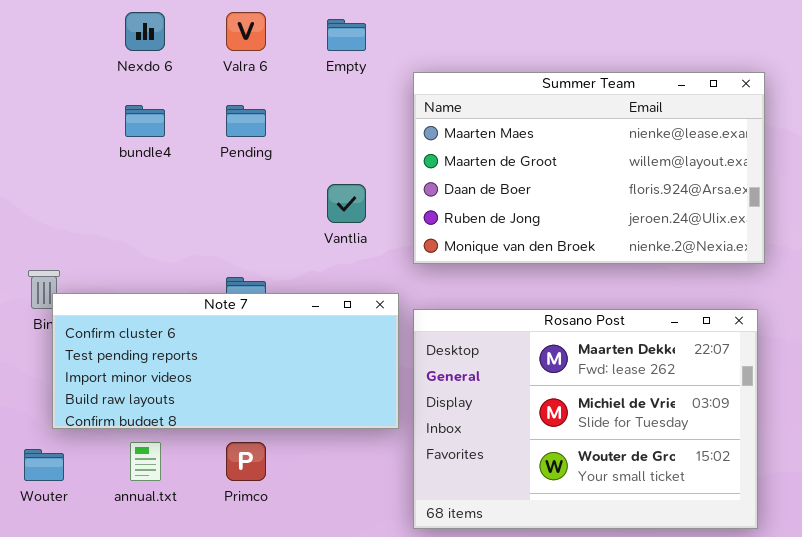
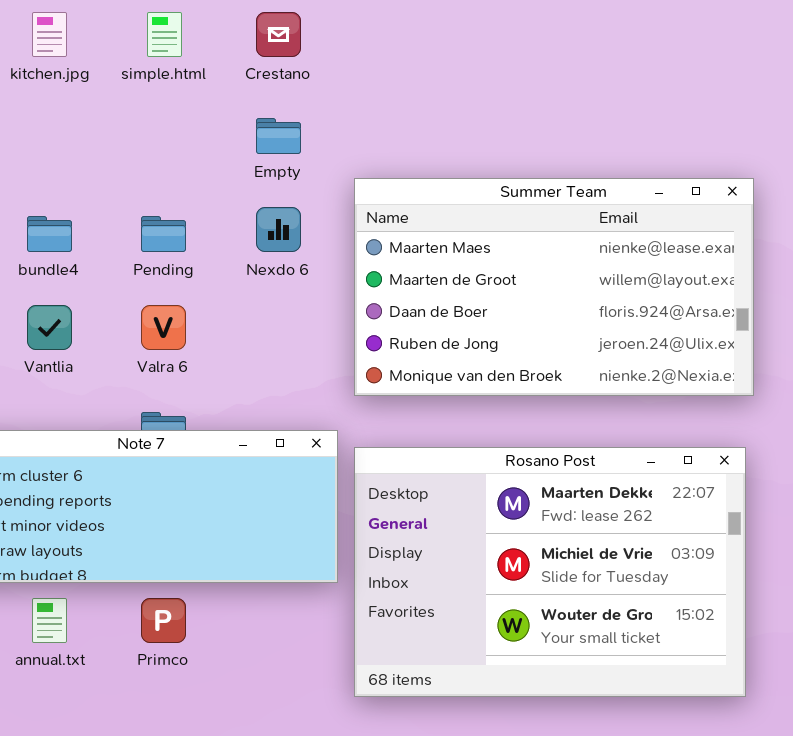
Nexdo 6: [125,12,165,51] -> [256,207,301,252], moved
Valra 6: [226,12,266,51] -> [141,305,186,350], moved
Vantlia: [327,184,366,223] -> [27,305,72,350], moved

